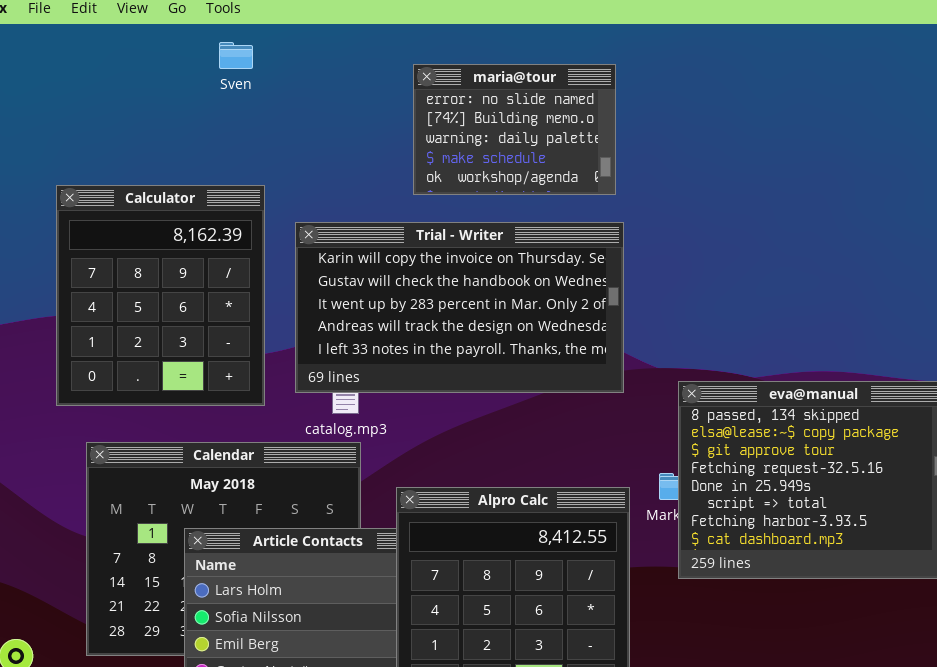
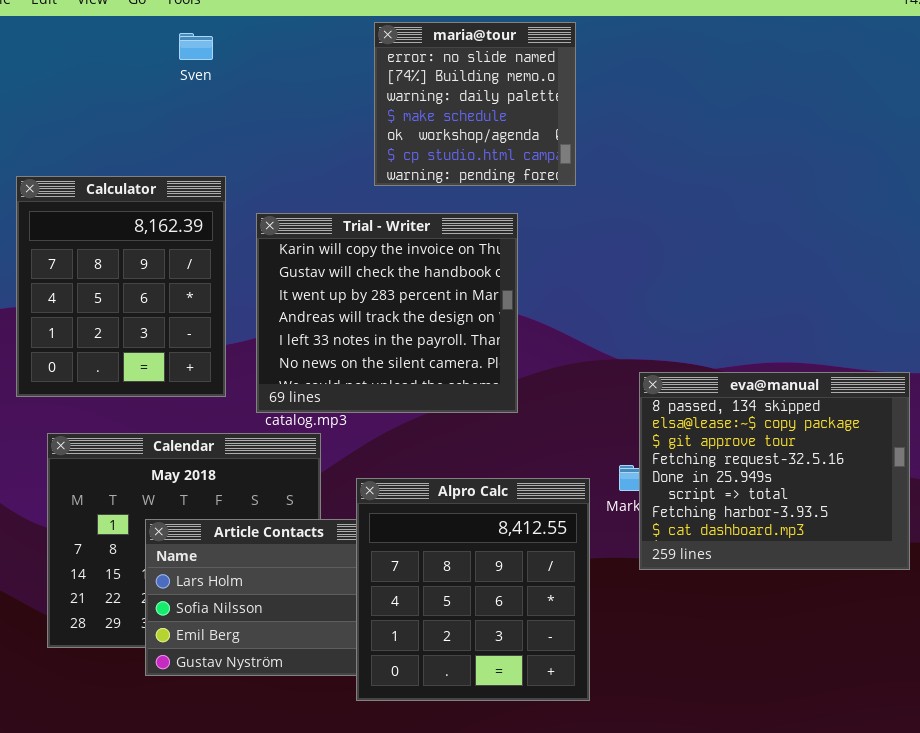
maria@tour: [413,64,616,195] -> [374,22,576,186], resized
Trial - Writer: [295,222,624,393] -> [256,213,518,413], resized

